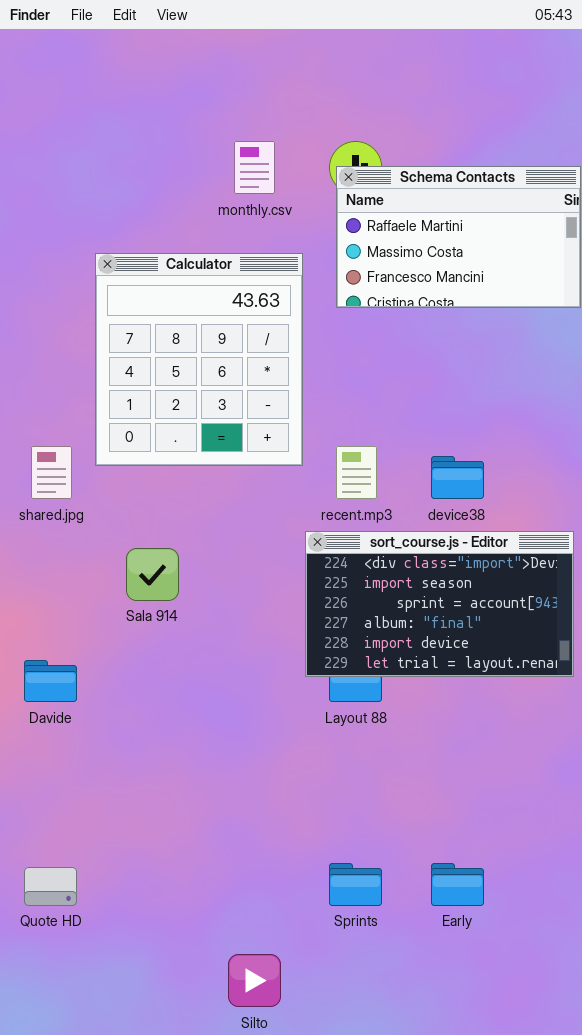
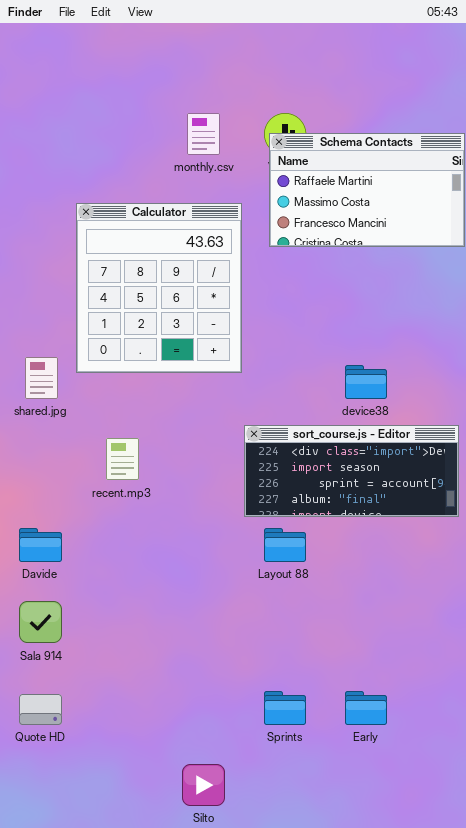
recent.mp3: [336,446,377,499] -> [106,438,139,480], moved
sort_course.js - Editor: [305,531,574,677] -> [244,425,459,517], resized
Sala 914: [126,548,179,601] -> [19,601,62,643], moved

